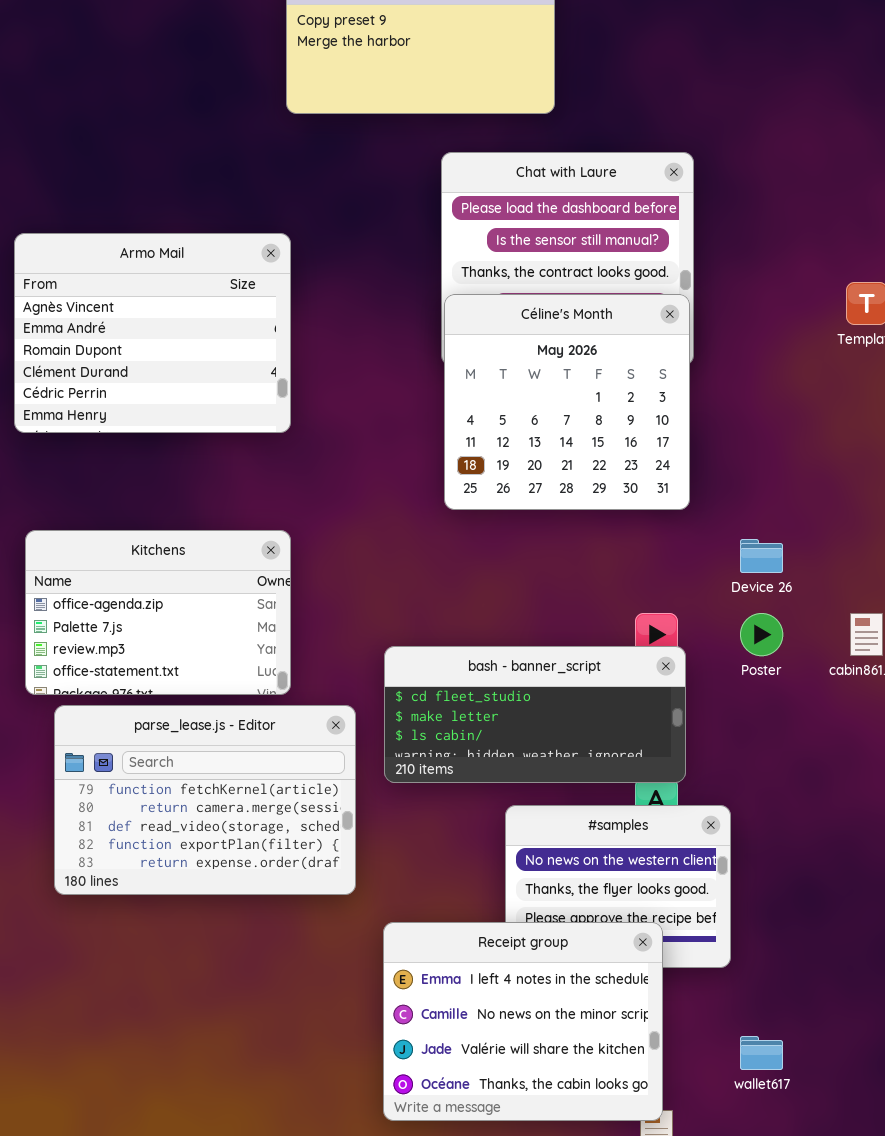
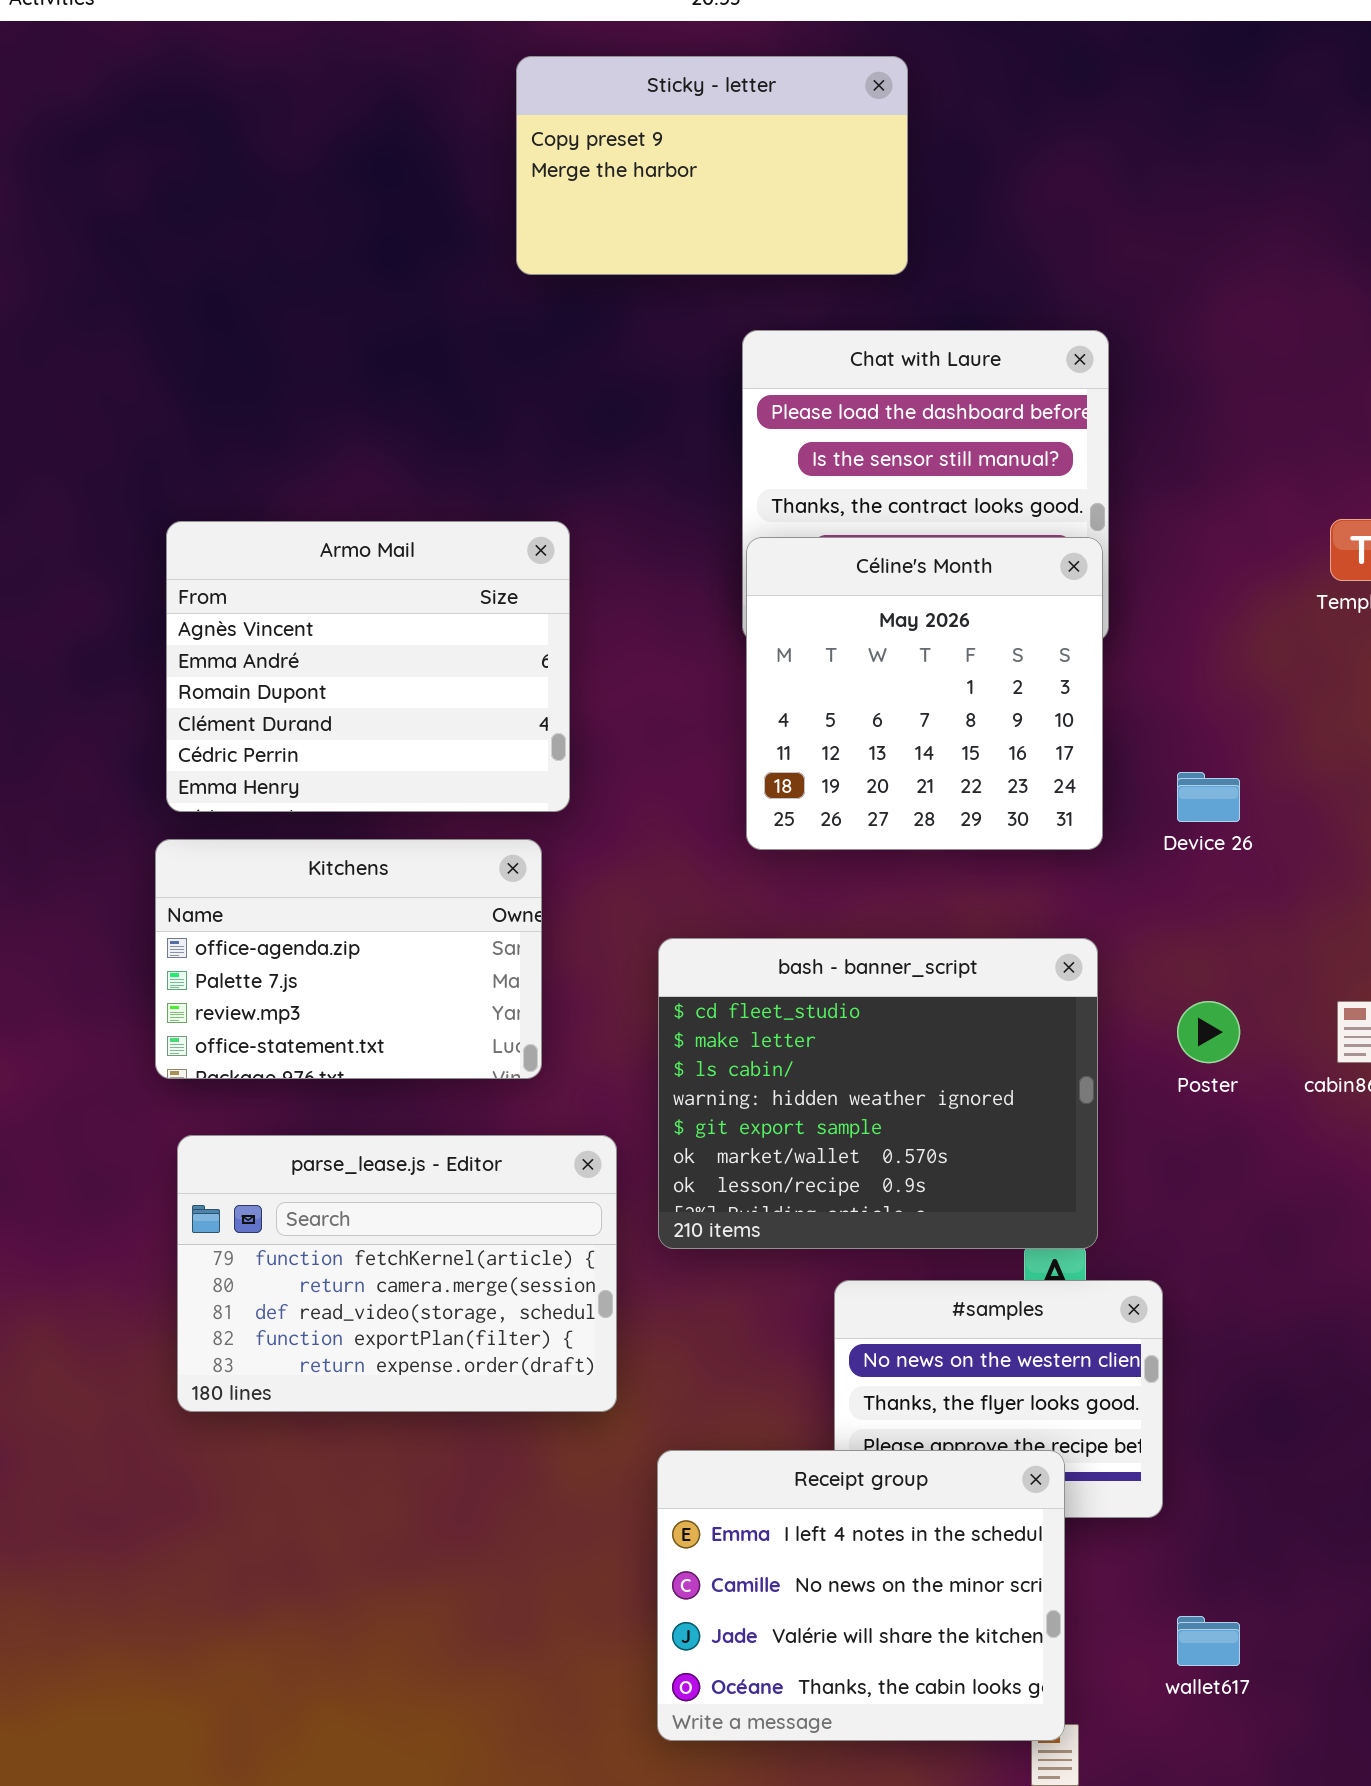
Armo Mail: [14,233,291,433] -> [166,521,570,812], moved
Kitchens: [25,530,291,695] -> [155,839,542,1079], moved
Device 26: [740,539,783,573] -> [1177,772,1240,822], moved
bash - banner_script: [384,646,686,783] -> [658,938,1098,1249], resized

